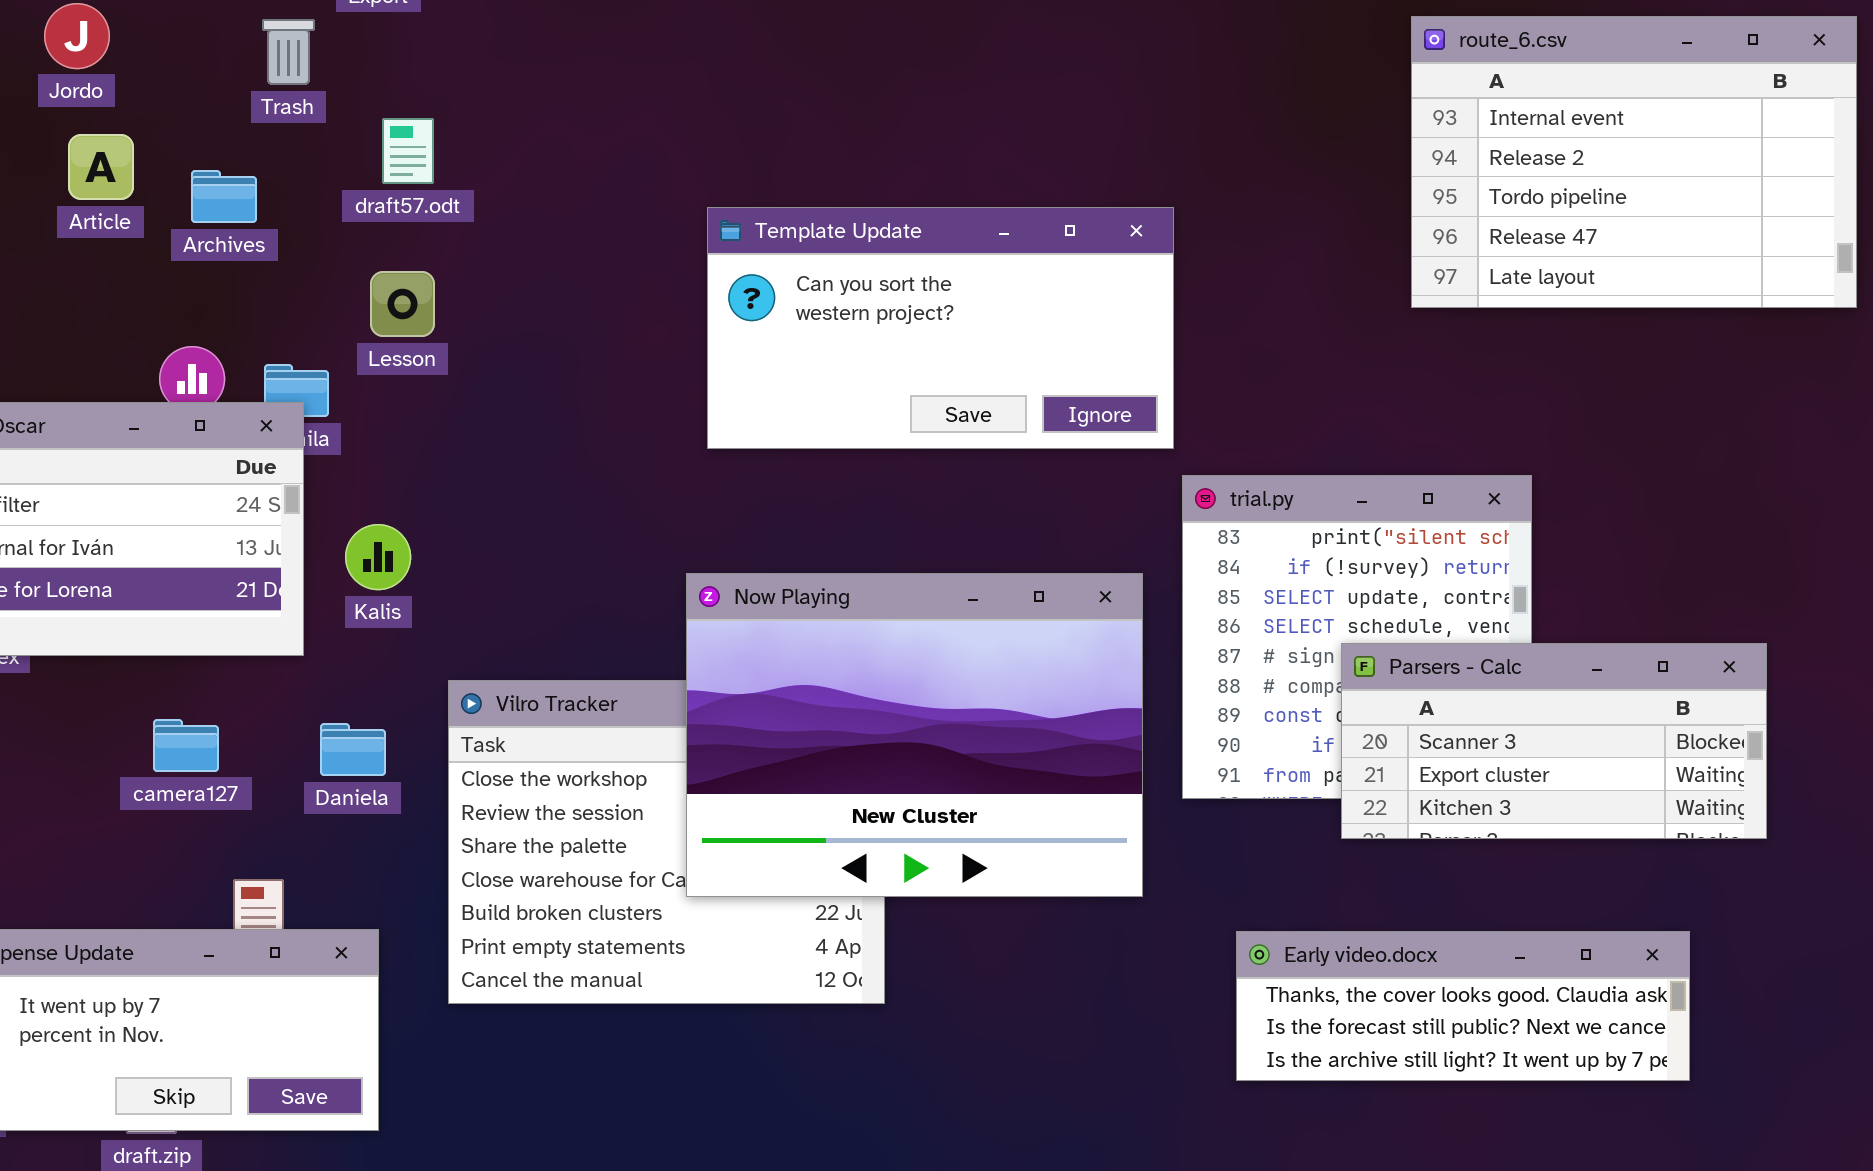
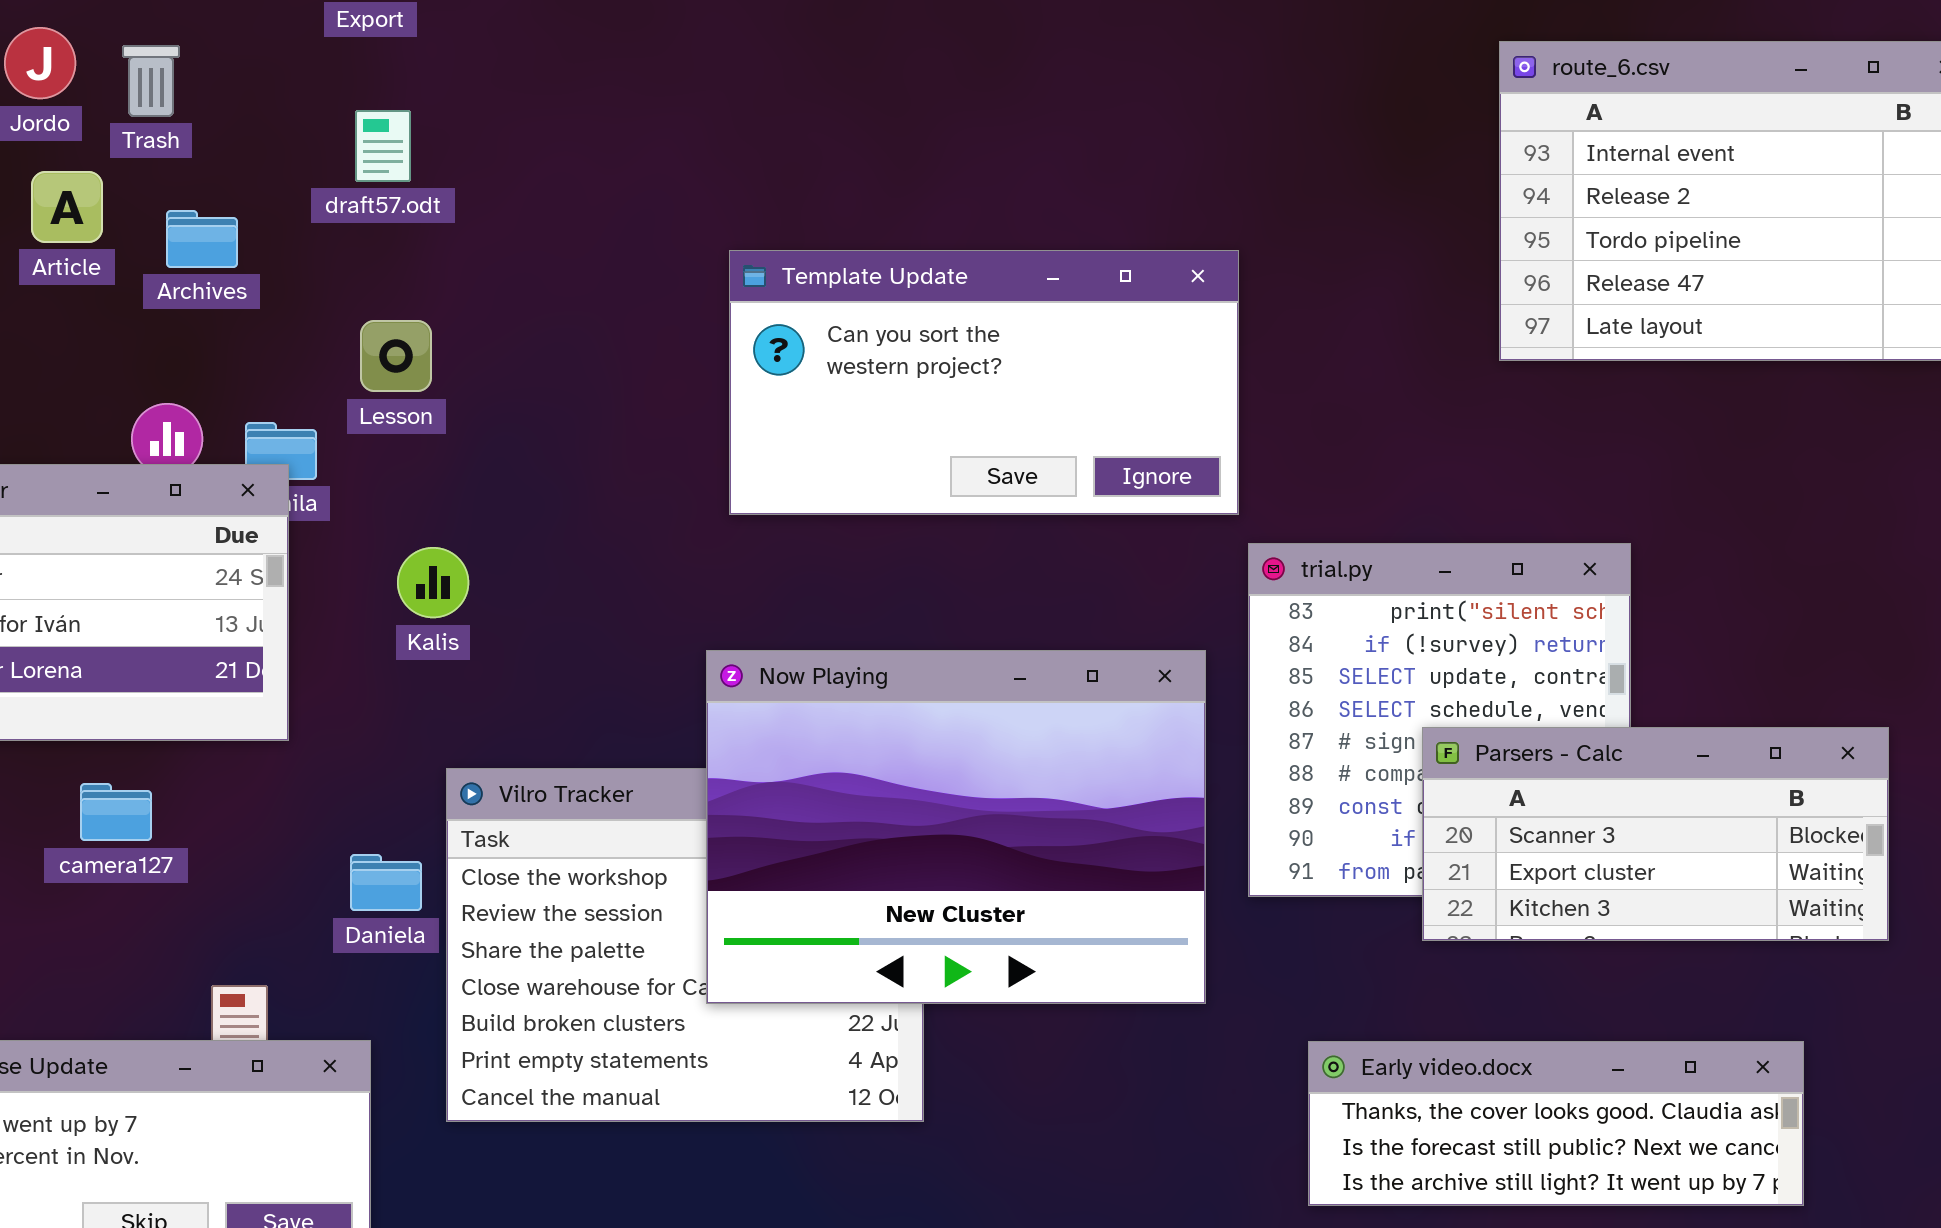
Trash: [262,19,315,85] -> [122,45,180,117], moved
draft57.odt: [382,118,434,184] -> [355,110,411,182], moved
Kalis: [345,524,411,590] -> [397,547,469,618], moved
camera127: [153,719,219,772] -> [80,783,152,841], moved
Daniela: [320,723,386,776] -> [350,854,422,911], moved

